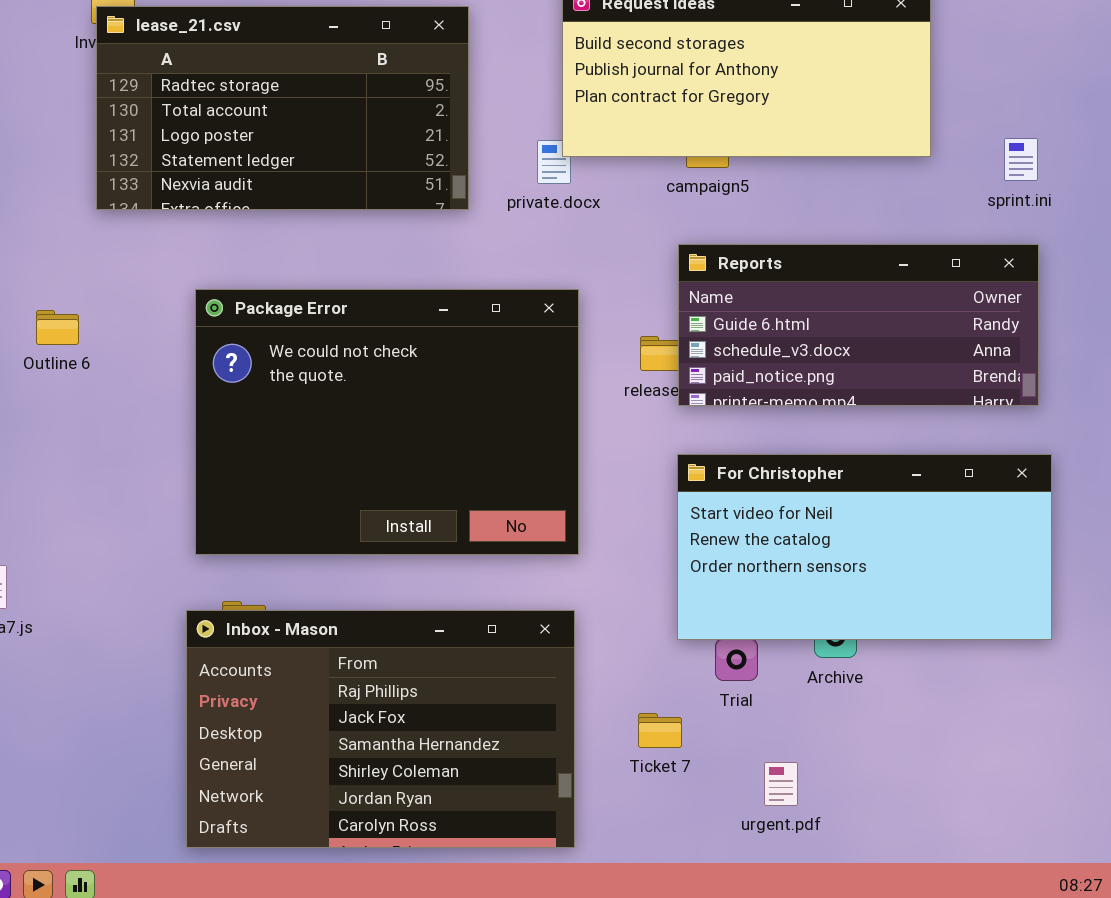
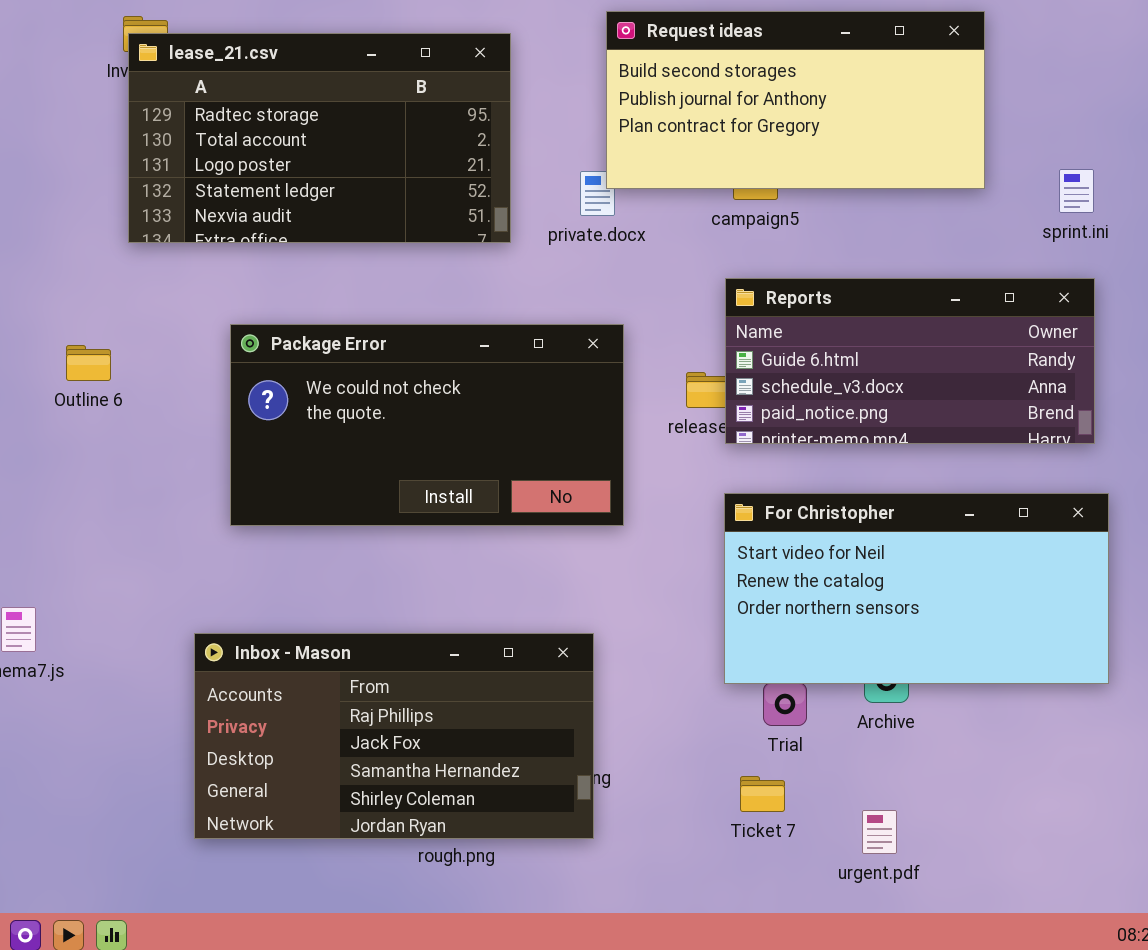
Package Error: [195,289,579,555] -> [230,324,624,526], resized
Inbox - Mason: [186,610,575,848] -> [194,633,594,839], moved, resized
Ticket 7: [638,713,682,748] -> [740,776,785,812], moved
urgent.pdf: [764,762,798,806] -> [862,810,897,854], moved

